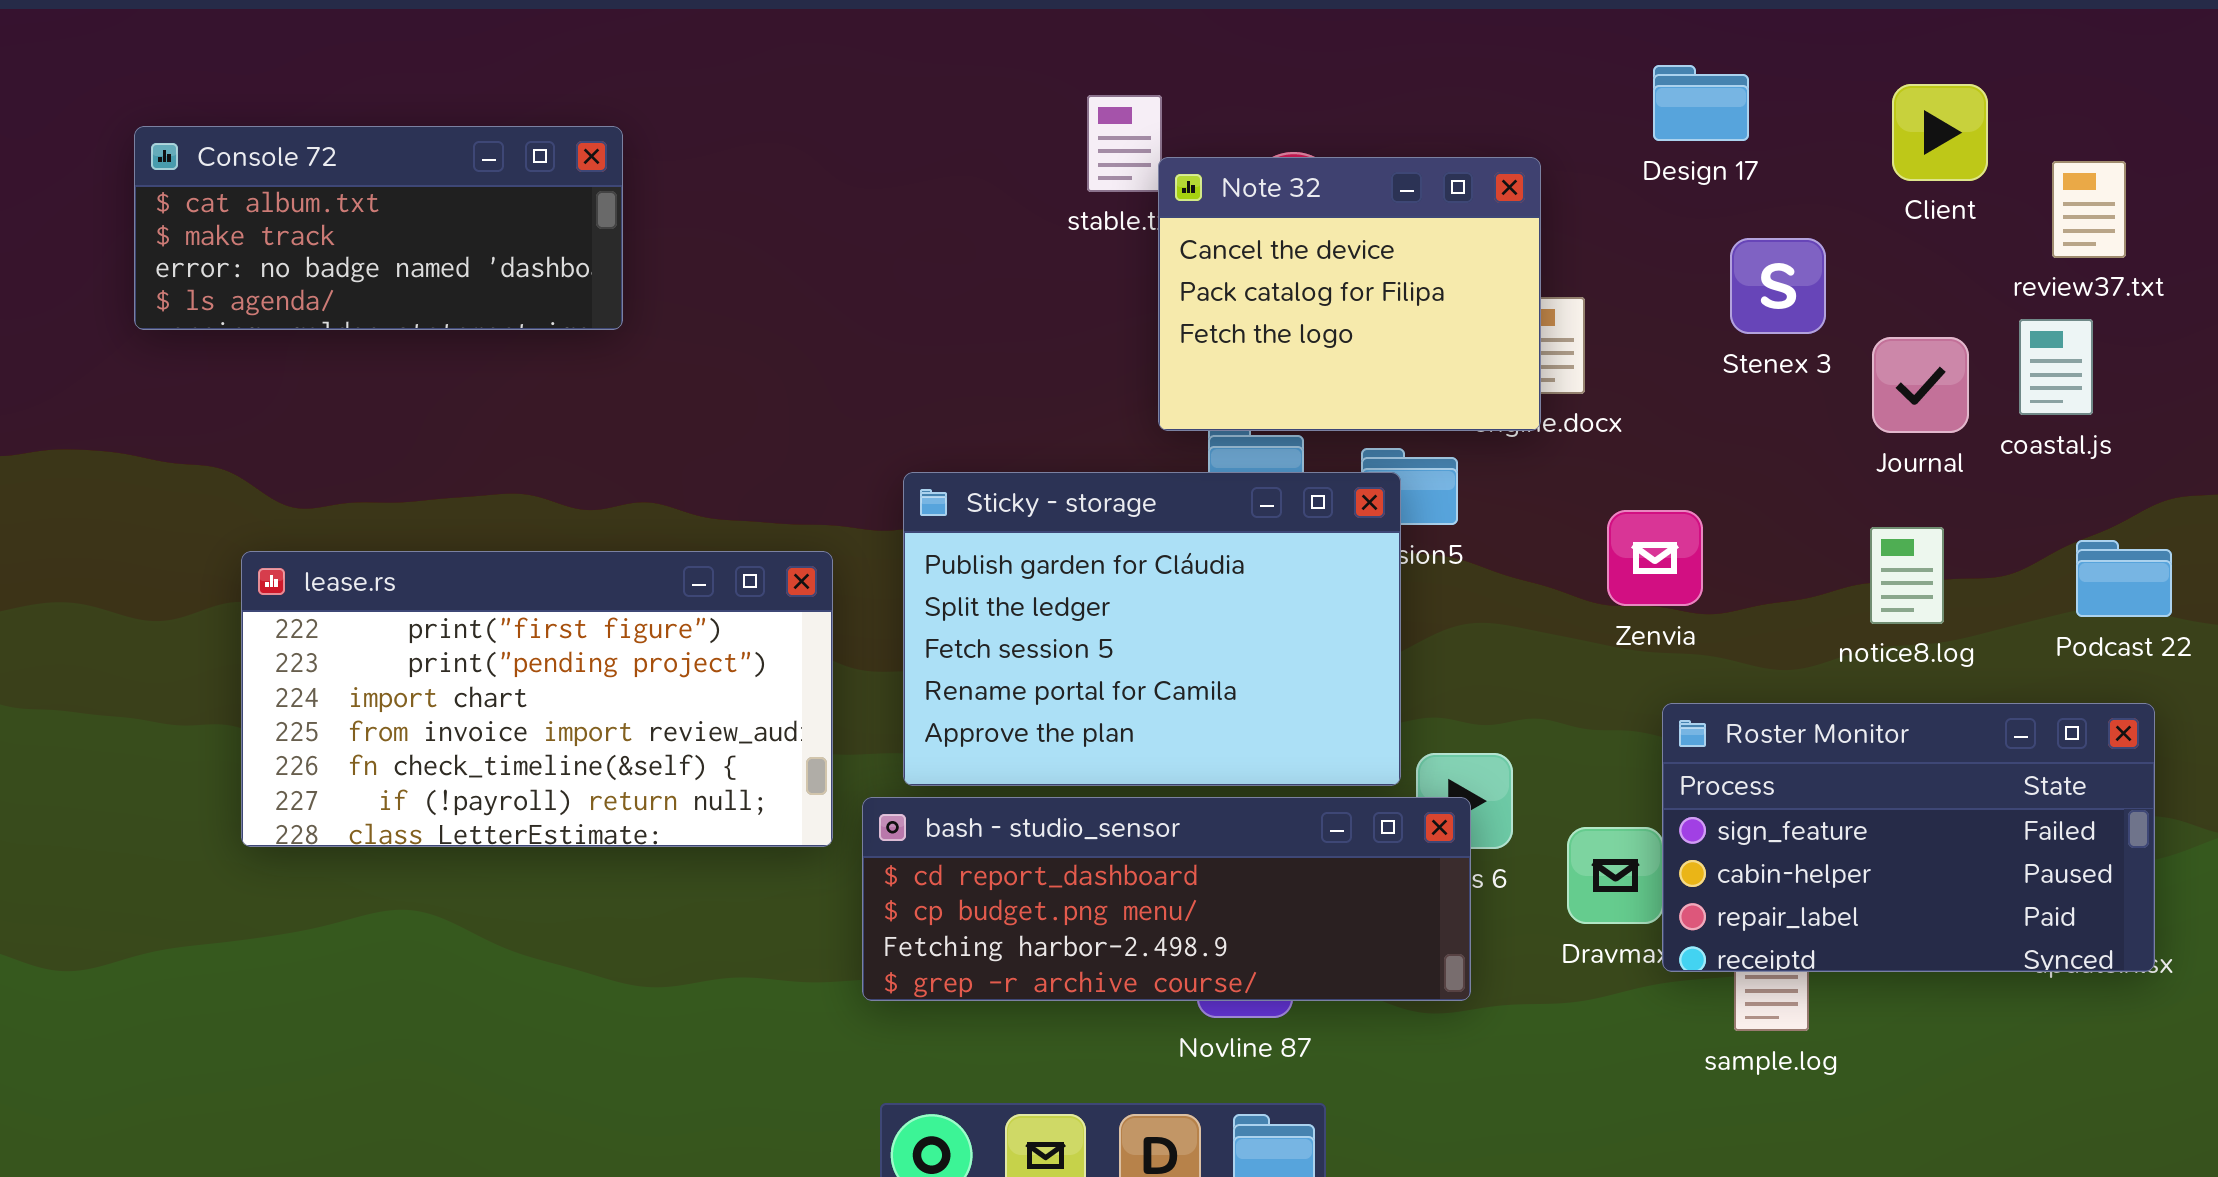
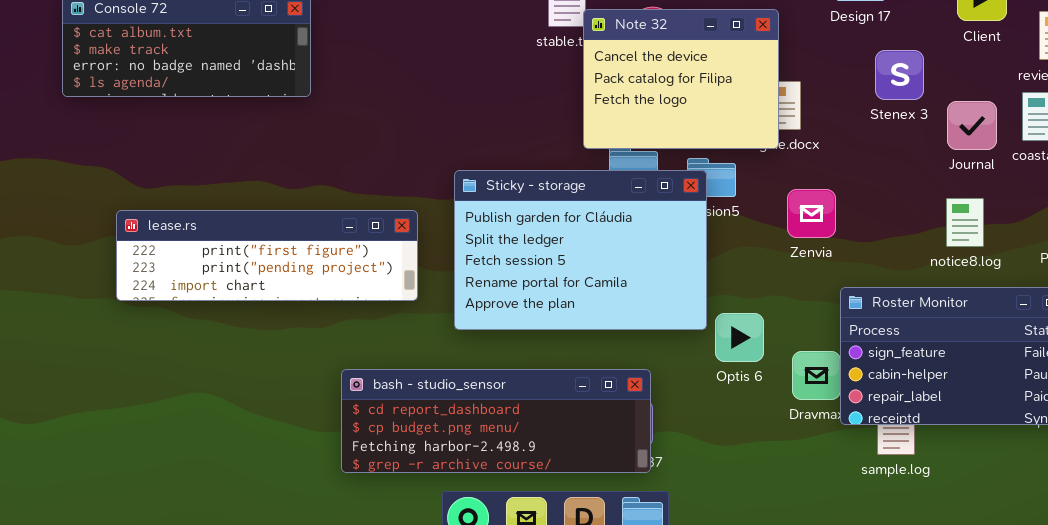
Zenvia: [1607,510,1703,606] -> [787,189,836,238], moved
lease.rs: [241,551,833,847] -> [116,210,418,301], resized
bash - studio_sensor: [862,797,1471,1001] -> [341,369,651,473], moved

